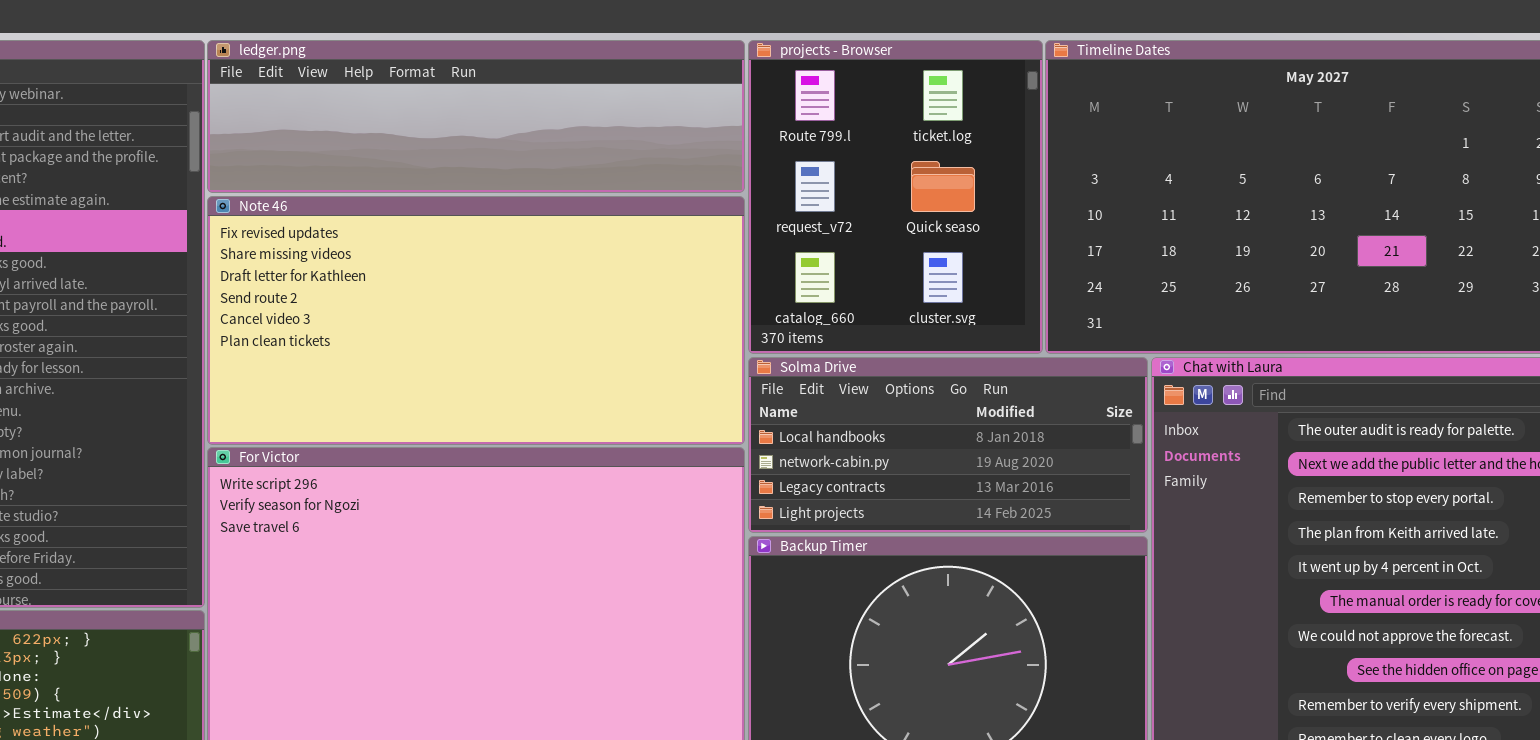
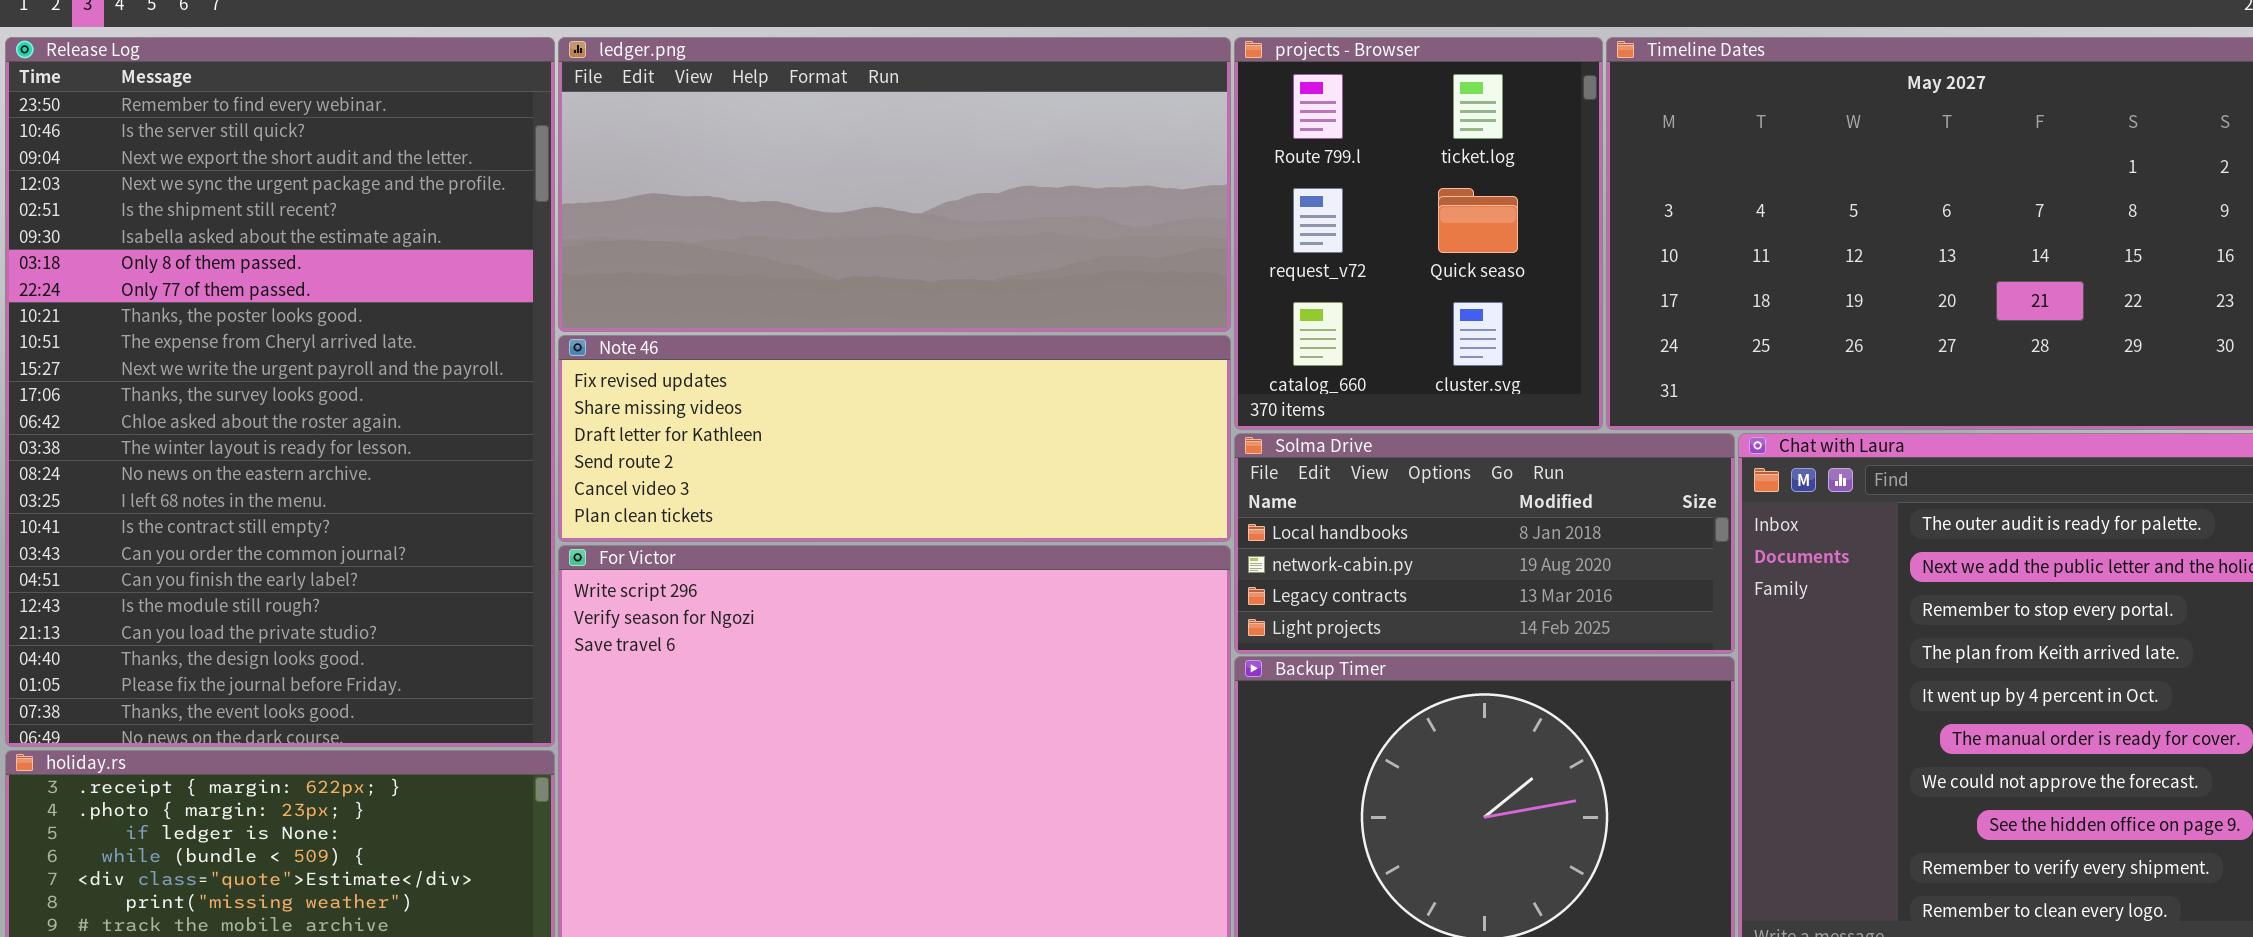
ledger.png: [207,40,745,193] -> [558,37,1231,332], resized
Note 46: [207,196,745,445] -> [558,335,1231,542], resized

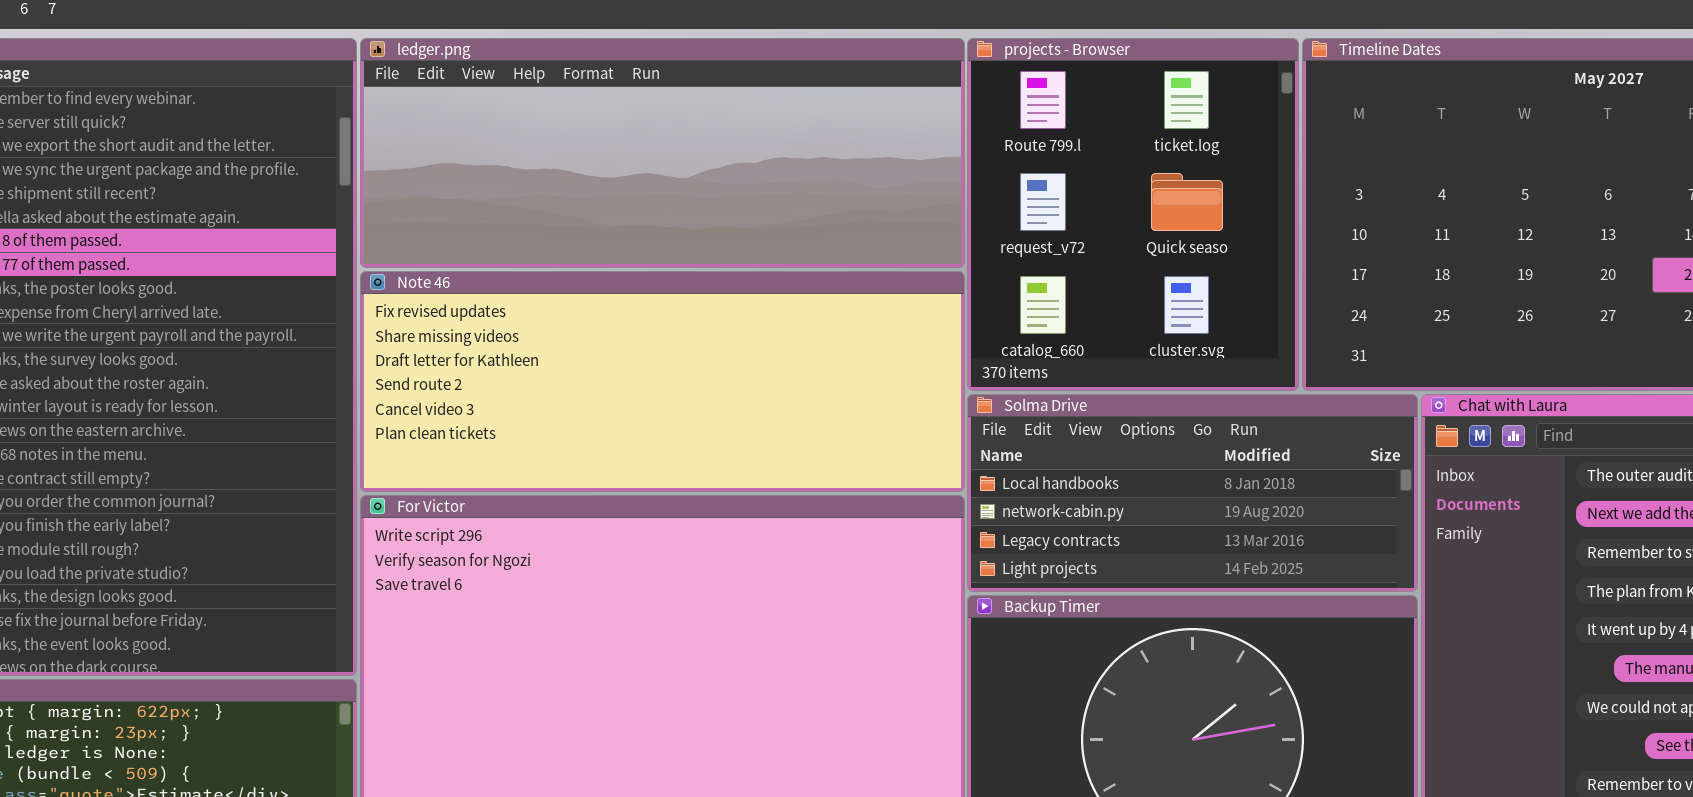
ledger.png: [558,37,1231,332] -> [360,38,965,268], resized
Note 46: [558,335,1231,542] -> [360,271,965,492], resized

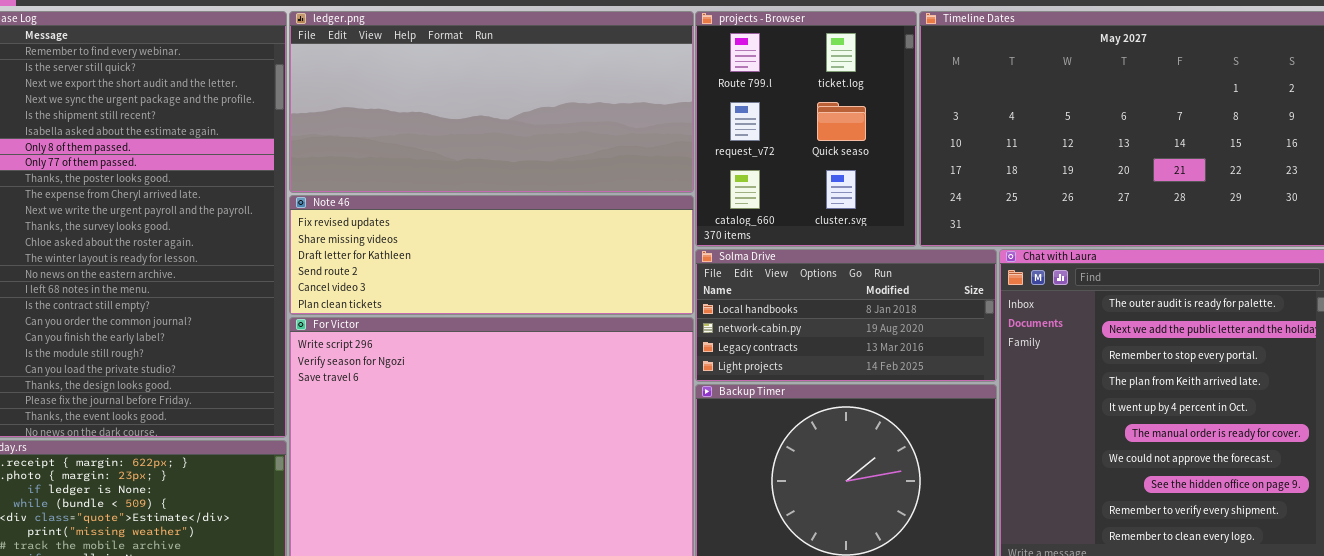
ledger.png: [360,38,965,268] -> [289,11,694,193], resized
Note 46: [360,271,965,492] -> [289,195,694,315], resized

